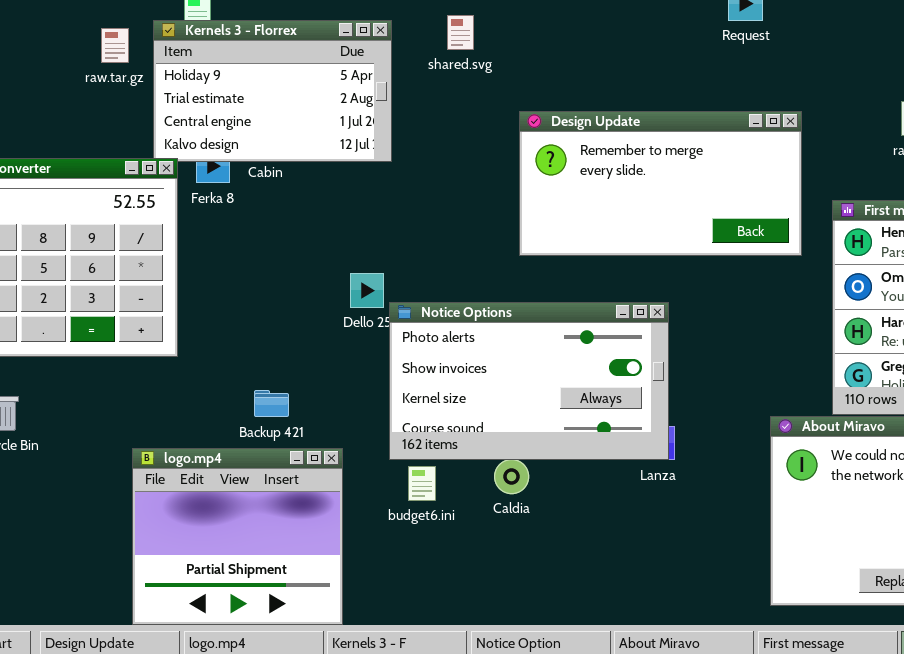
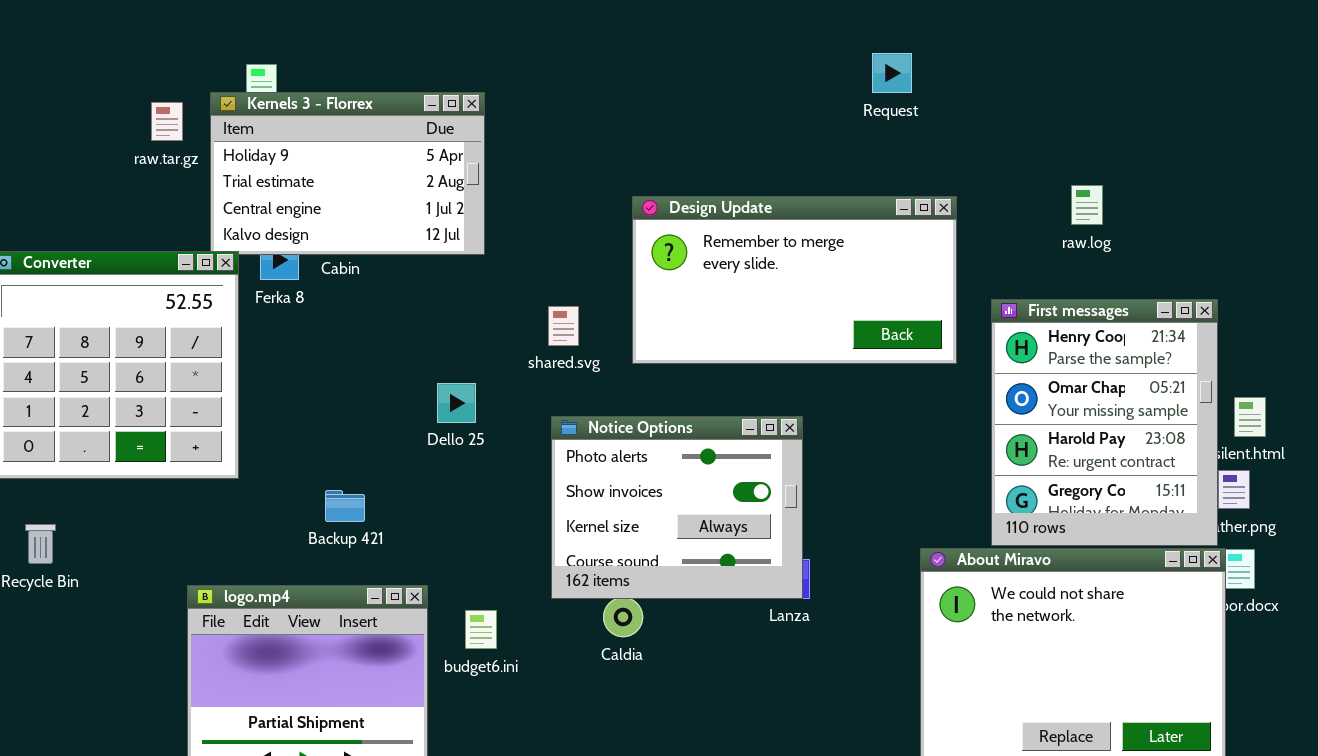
shared.svg: [447,15,474,50] -> [548,306,579,346], moved
Notice Options: [389,302,669,460] -> [551,416,803,599], resized
Backup 421: [254,390,289,417] -> [325,490,365,522], moved
budget6.ini: [408,466,436,501] -> [465,610,497,649], moved

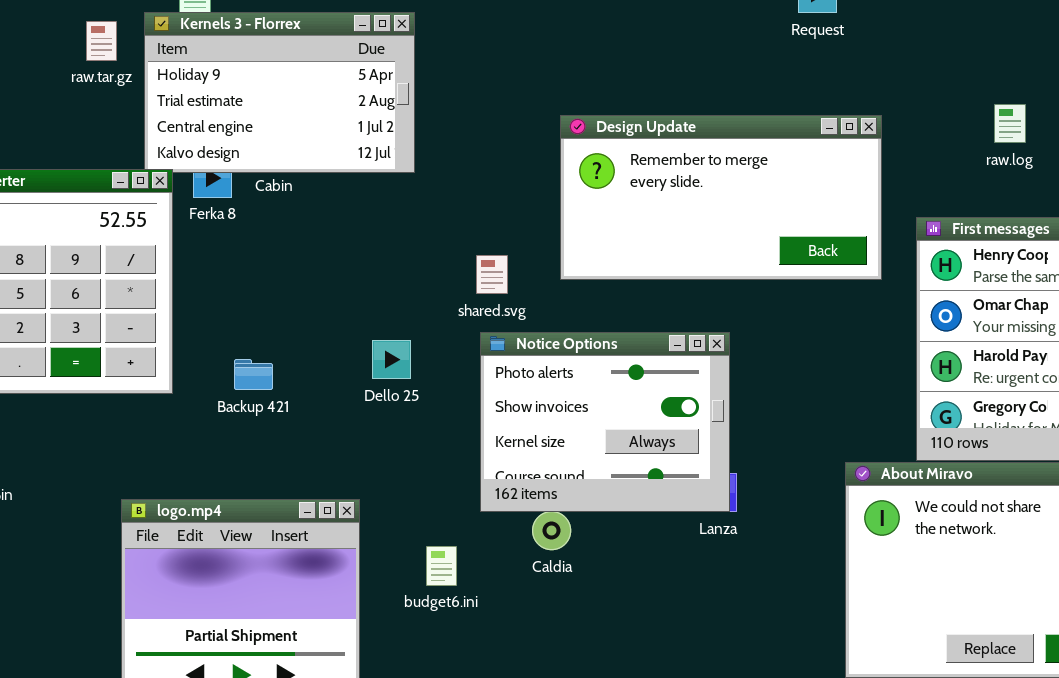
shared.svg: [548,306,579,346] -> [476,255,508,294], moved
Dello 25: [437,383,476,423] -> [372,340,411,379], moved
Backup 421: [325,490,365,522] -> [234,359,273,390], moved
budget6.ini: [465,610,497,649] -> [426,546,457,586], moved

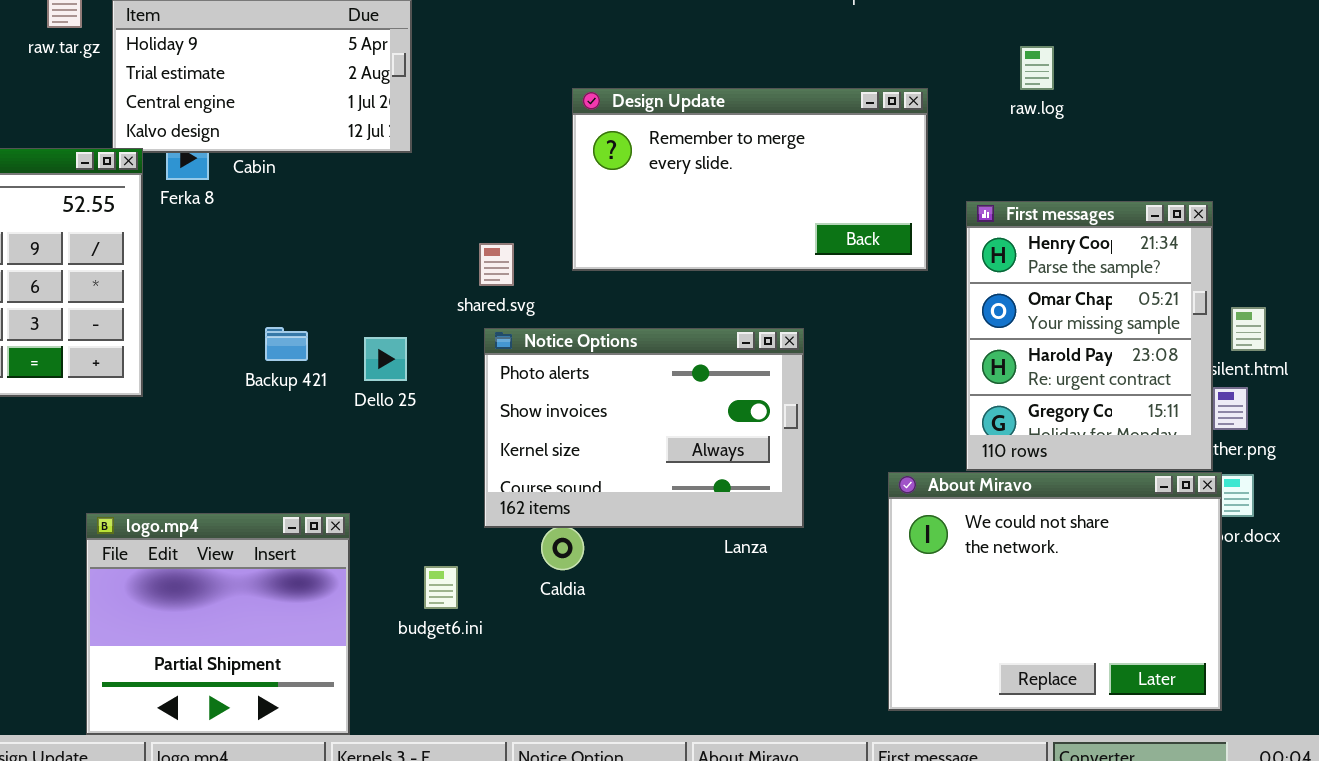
raw.log: [994,104,1026,143] -> [1020,46,1054,90], moved
Notice Options: [480,332,730,512] -> [484,328,804,528], resized
Backup 421: [234,359,273,390] -> [265,327,308,361], moved

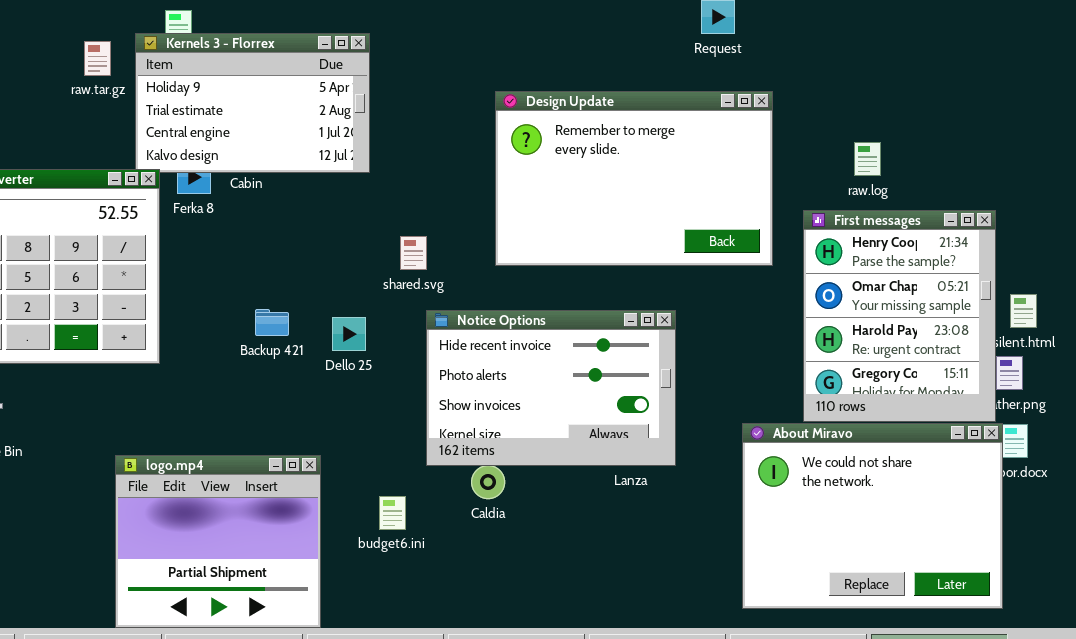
raw.log: [1020,46,1054,90] -> [854,142,881,176], moved
Design Update: [572,88,928,271] -> [495,91,773,266], resized
shared.svg: [479,243,514,286] -> [400,236,427,270], moved
Notice Options: [484,328,804,528] -> [426,310,676,466], scrolled up 1 row

